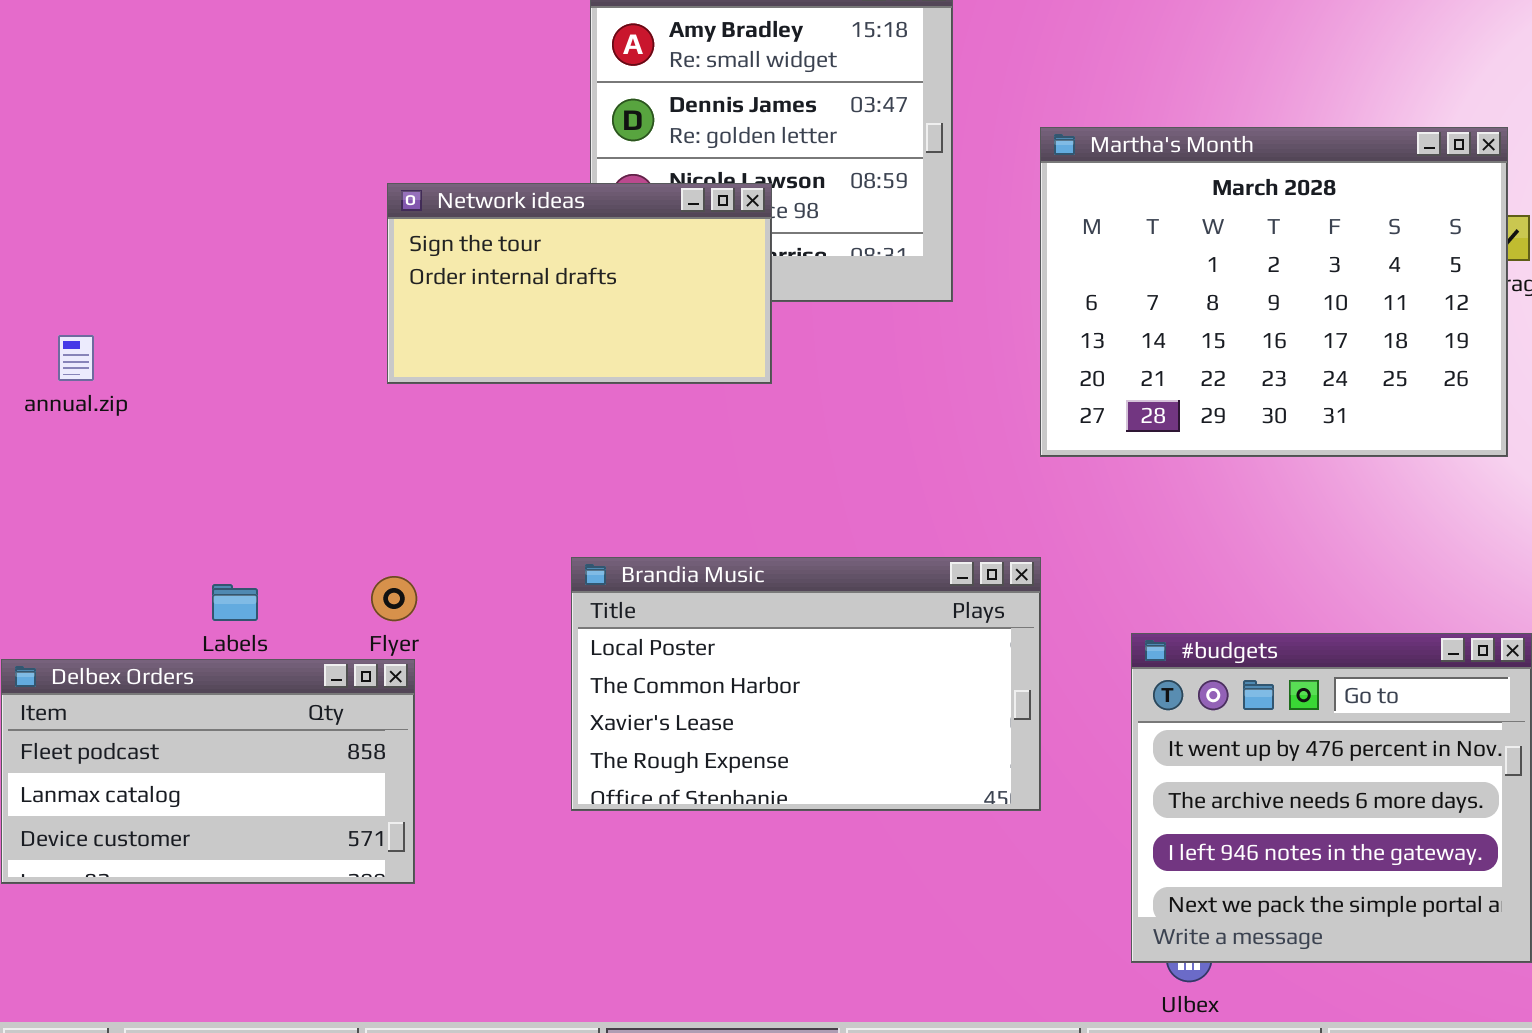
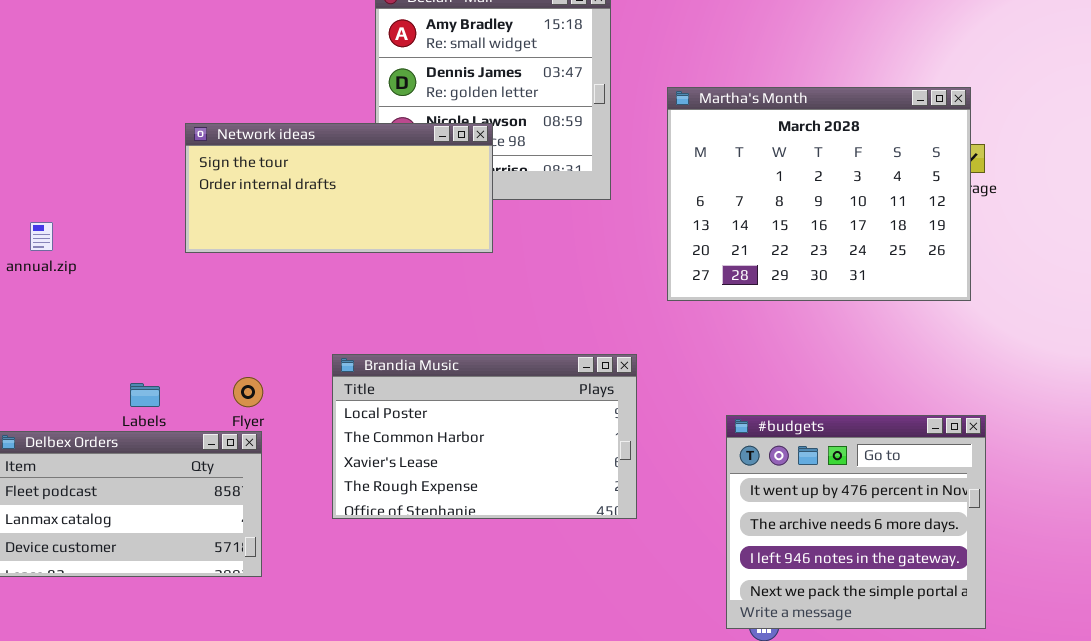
Network ideas: [387,183,772,384] -> [185,123,493,253], resized
Brandia Music: [571,557,1041,811] -> [332,354,637,519], moved

